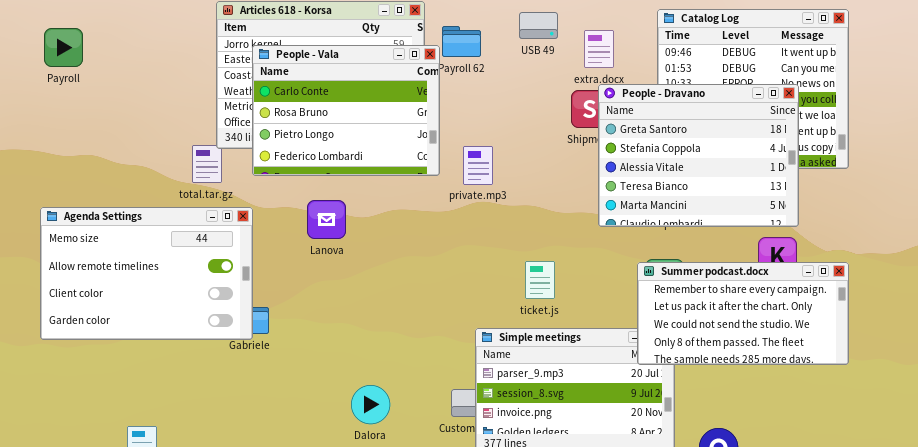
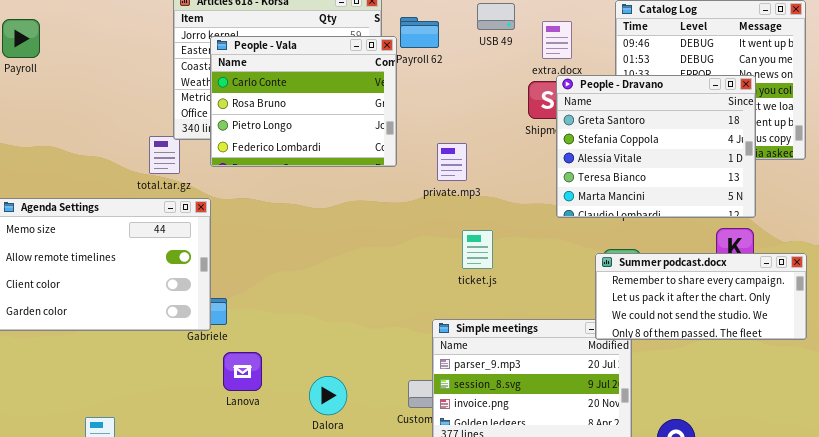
private.mp3: [463,146,493,185] -> [437,143,467,181], moved
Lanova: [307,200,346,239] -> [223,352,262,391], moved
ticket.js: [525,261,555,299] -> [462,230,493,269], moved
Summer podcast.docx: [637,262,849,365] -> [595,253,807,340], resized

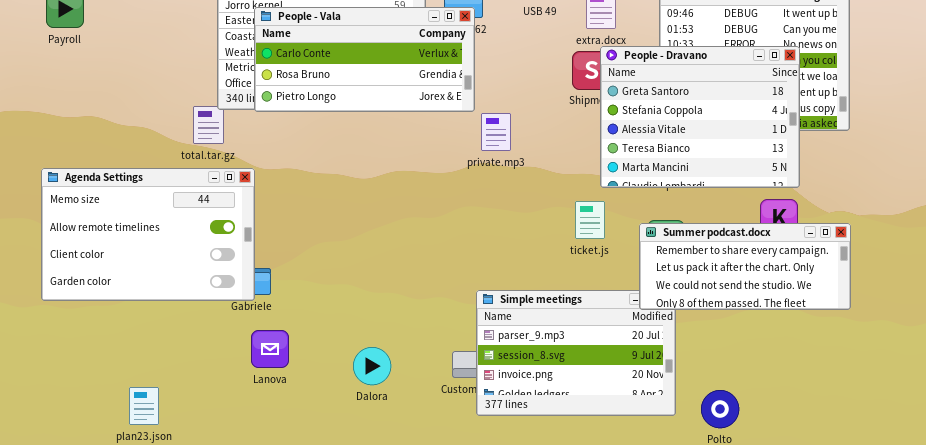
People - Vala: [210,36,397,167] -> [254,7,475,112], resized
ticket.js: [462,230,493,269] -> [575,201,605,239], moved
Lanova: [223,352,262,391] -> [251,330,289,368], moved

